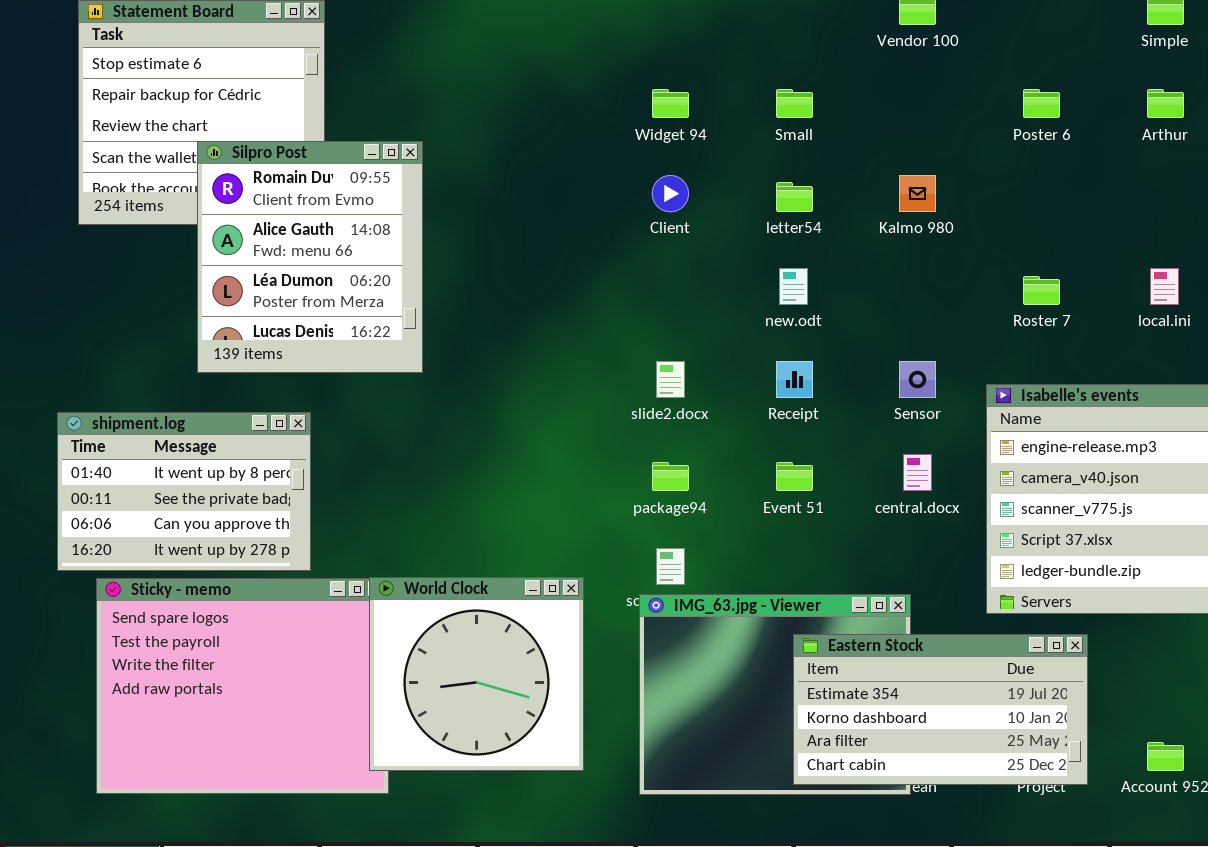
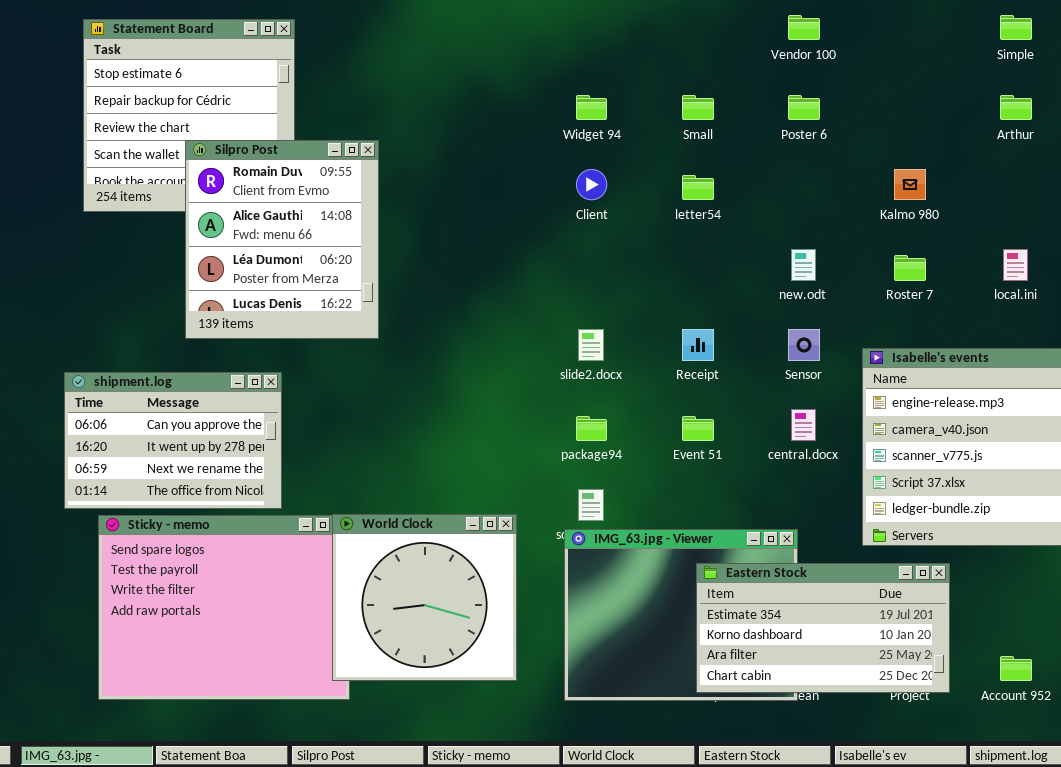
Poster 6: [1023,89,1060,118] -> [788,95,820,120], moved
Kalmo 980: [899,175,936,212] -> [894,169,926,200], moved
new.odt: [779,268,808,305] -> [791,249,816,281], moved
shipment.log: [57,412,311,571] -> [64,372,282,509], scrolled down 2 rows

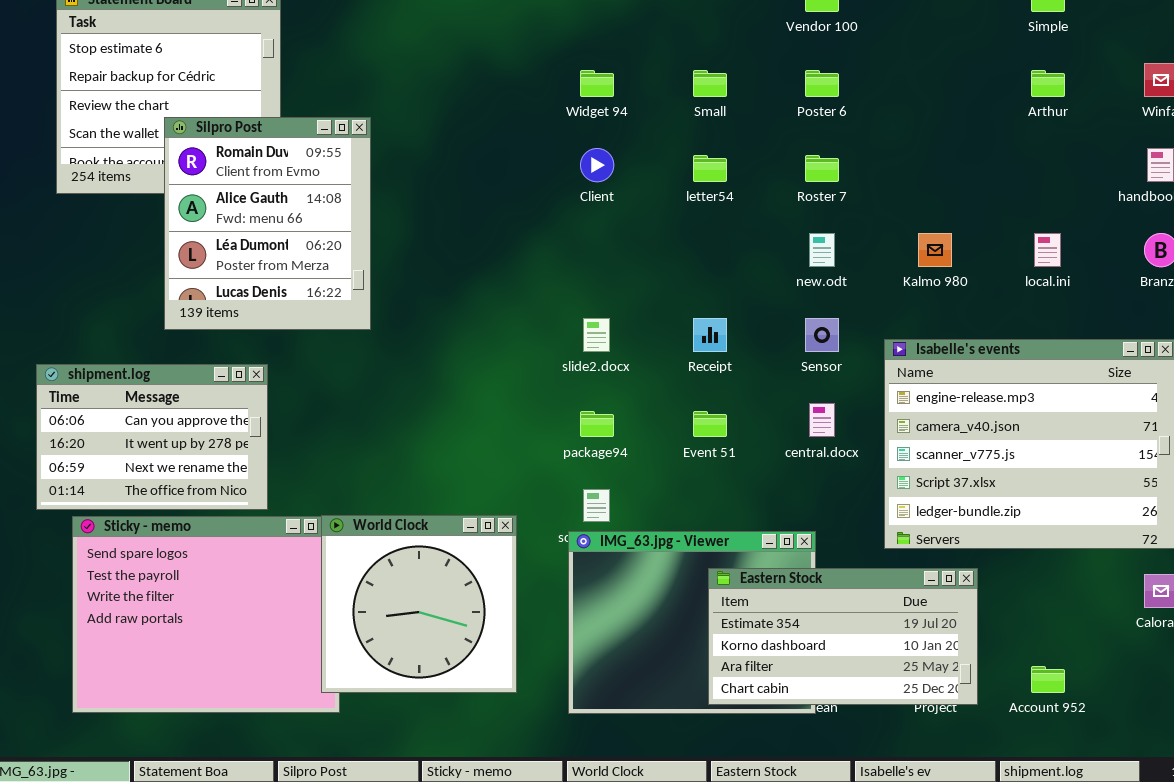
Kalmo 980: [894,169,926,200] -> [918,233,952,267], moved
Roster 7: [894,255,926,281] -> [805,155,839,182], moved

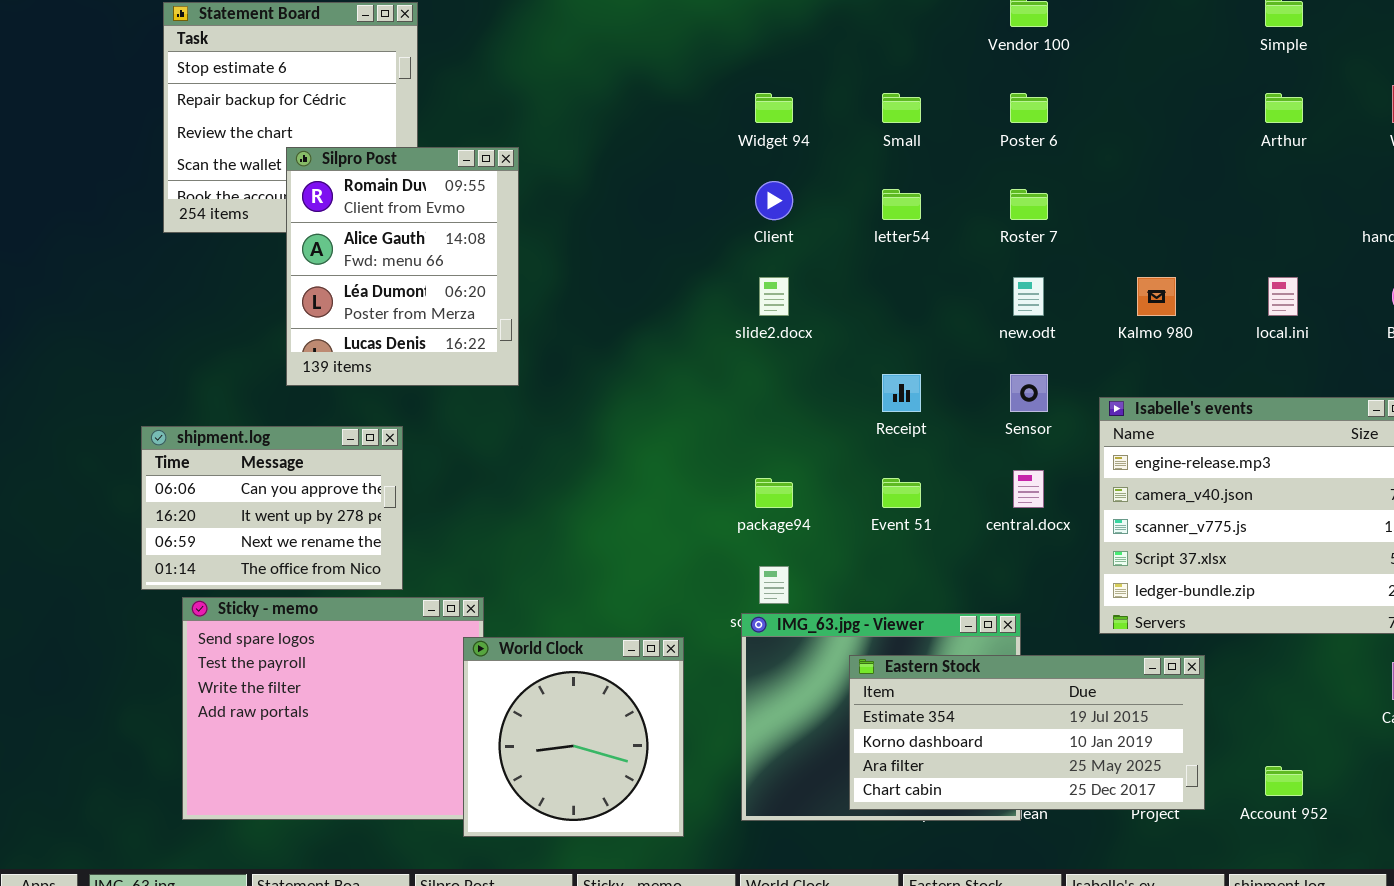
slide2.docx: [583,318,610,352] -> [759,277,789,316], moved
World Clock: [321,515,517,693] -> [463,637,684,837], moved
Eastern Stock: [708,568,978,705] -> [849,655,1205,810], resized

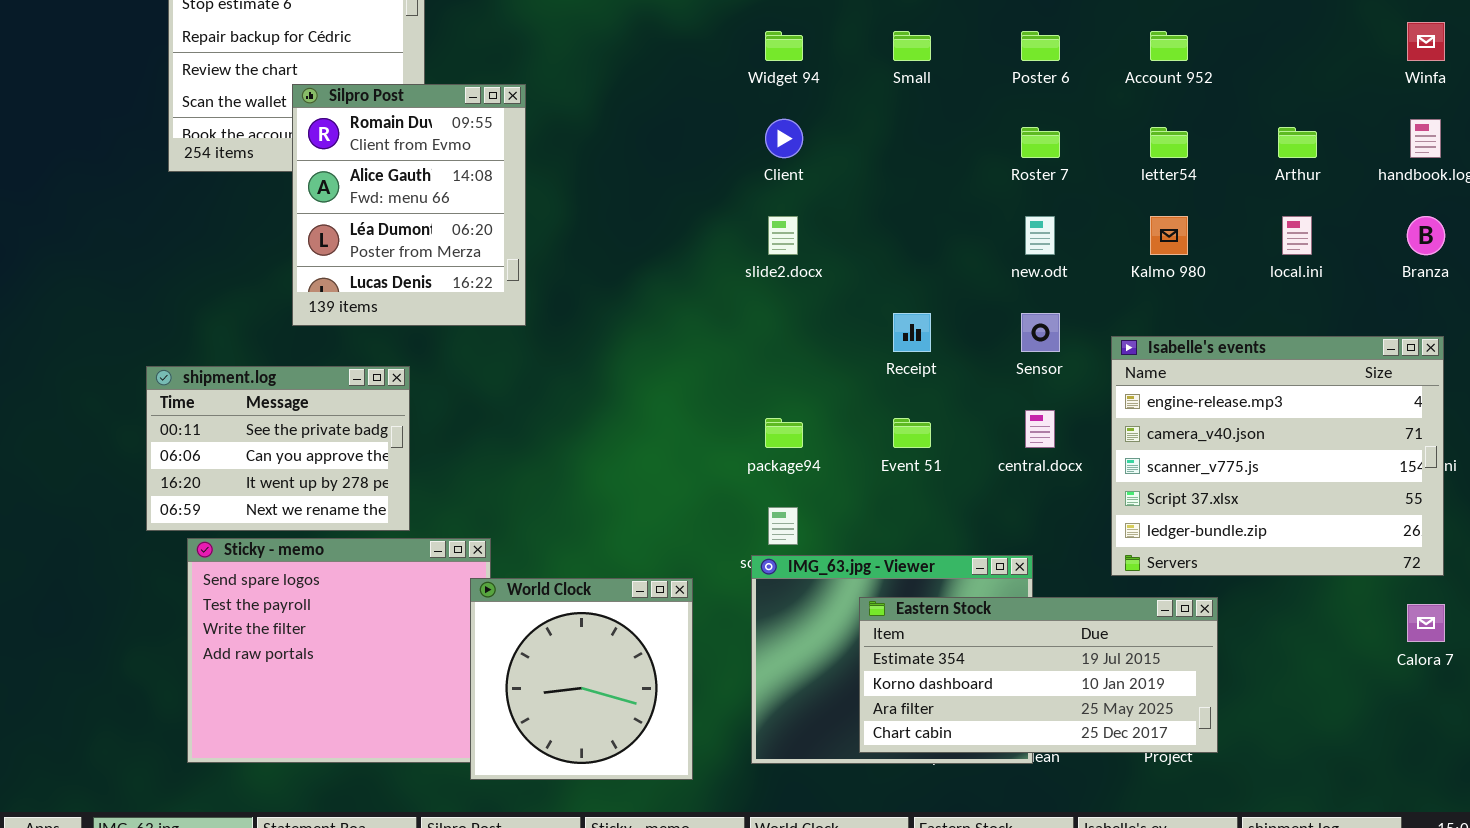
Arthur: [1265,93,1303,123] -> [1278,127,1317,158], moved
letter54: [882,189,921,220] -> [1150,127,1188,158], moved
shipment.log: [141,426,403,590] -> [146,366,410,531], scrolled up 1 row
Account 952: [1265,766,1303,796] -> [1150,31,1188,61], moved

